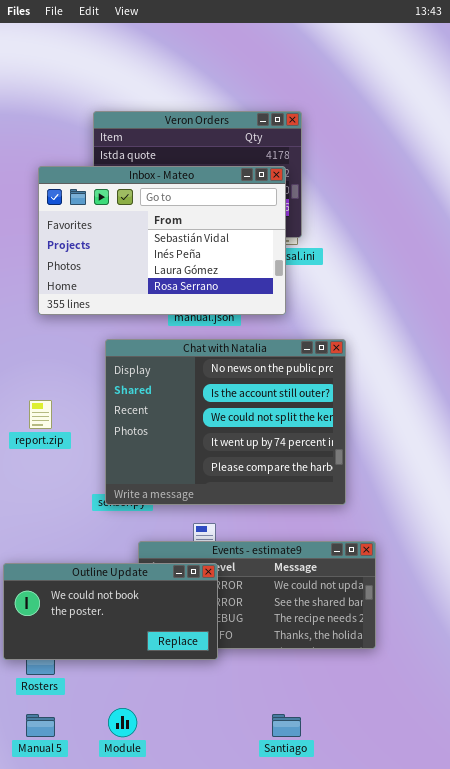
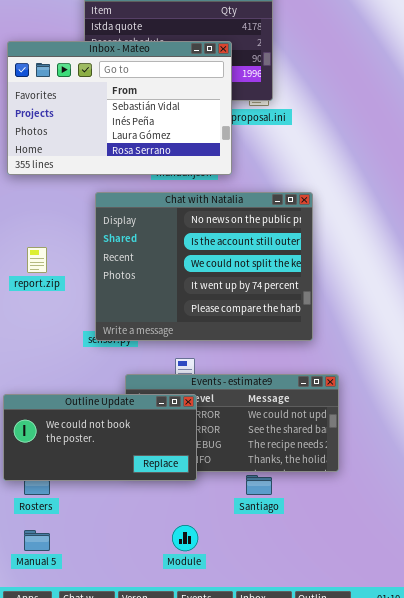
Inbox - Mateo: [38,166,286,315] -> [7,41,232,175], moved
Module: [108,708,137,737] -> [172,525,198,551], moved
Santiago: [272,714,301,737] -> [246,475,272,495], moved

